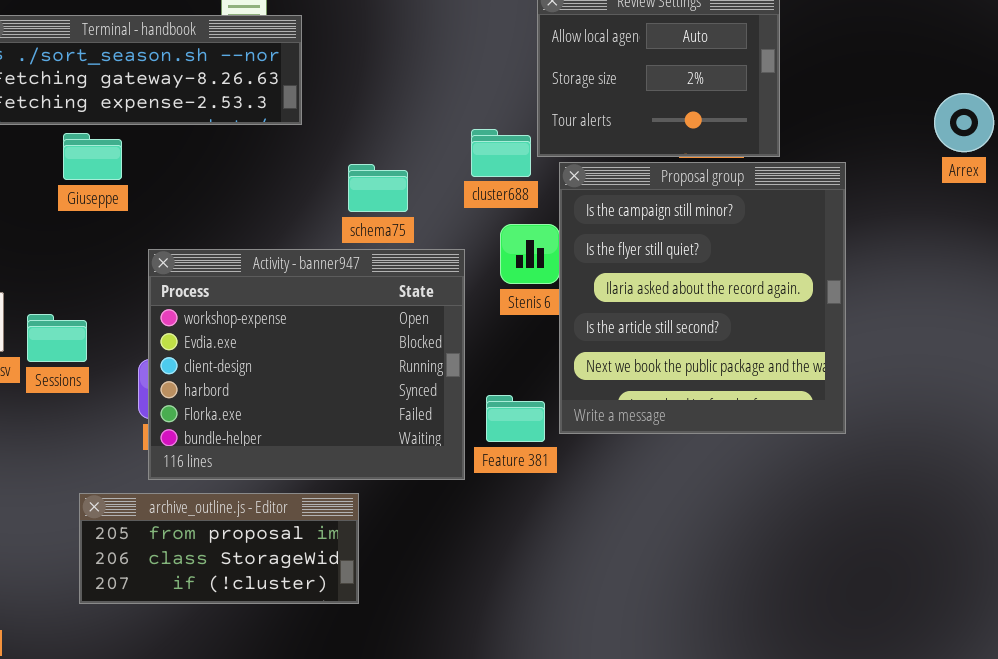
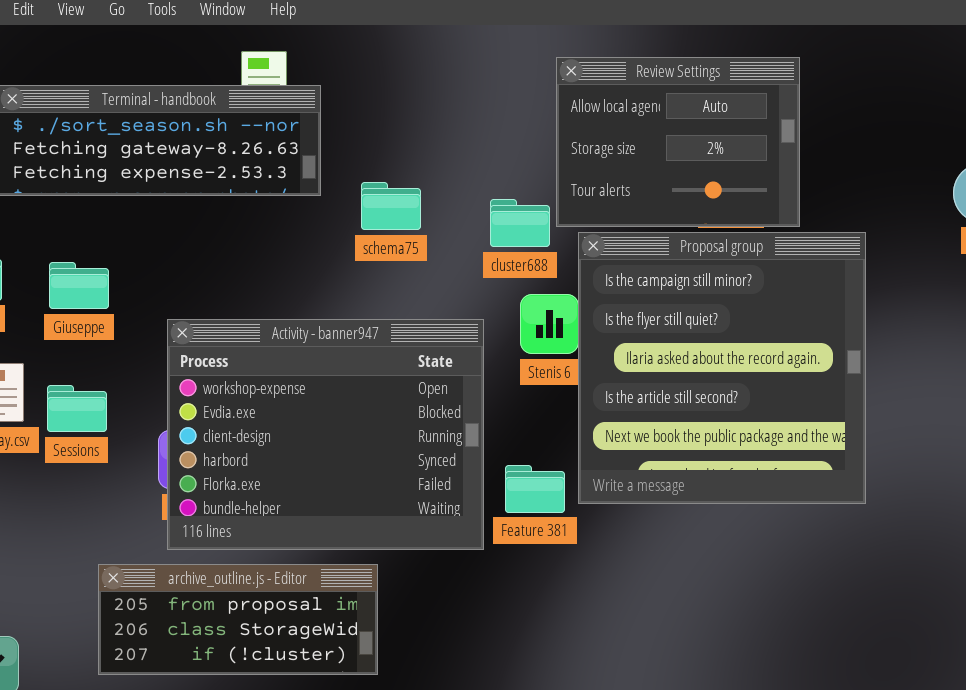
Giuseppe: [63,133,122,180] -> [49,262,109,309], moved
schema75: [348,164,408,212] -> [361,182,421,230], moved

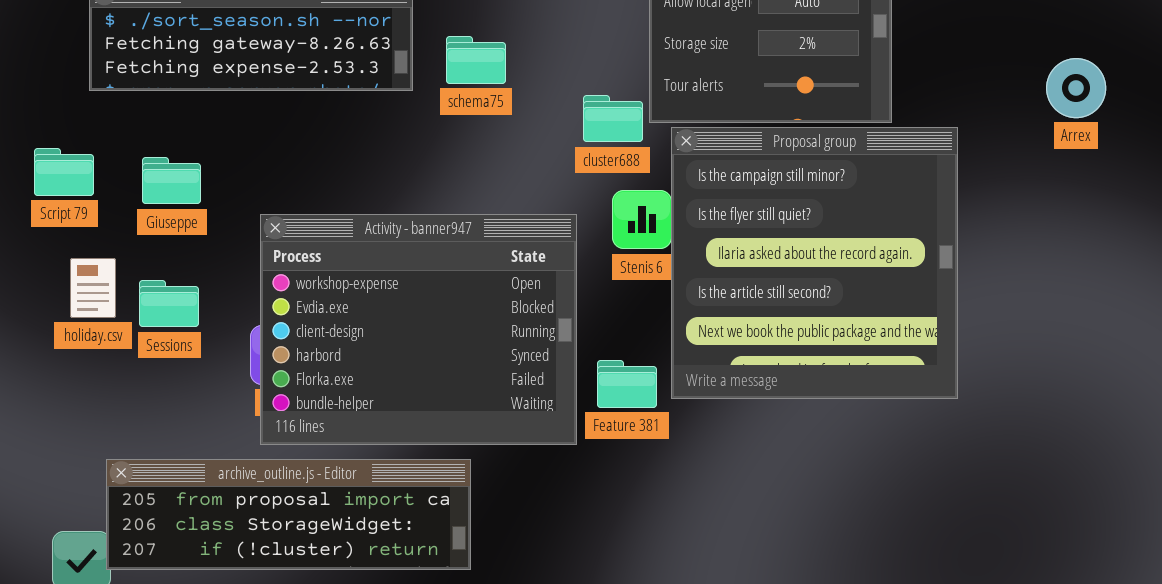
schema75: [361,182,421,230] -> [446,36,506,84], moved
archive_outline.js - Editor: [98,564,378,675] -> [106,459,471,570], resized

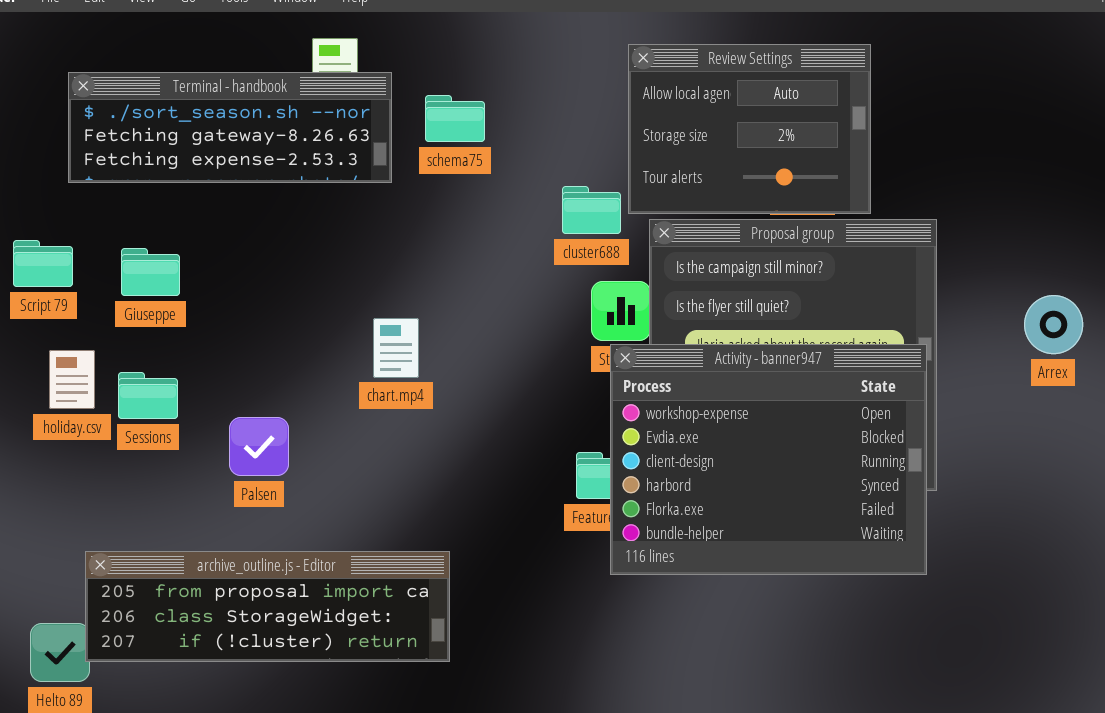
schema75: [446,36,506,84] -> [425,95,485,142], moved
Arrex: [1046,58,1106,118] -> [1024,295,1083,354], moved
Activity - banner947: [260,214,577,445] -> [610,344,927,575], moved

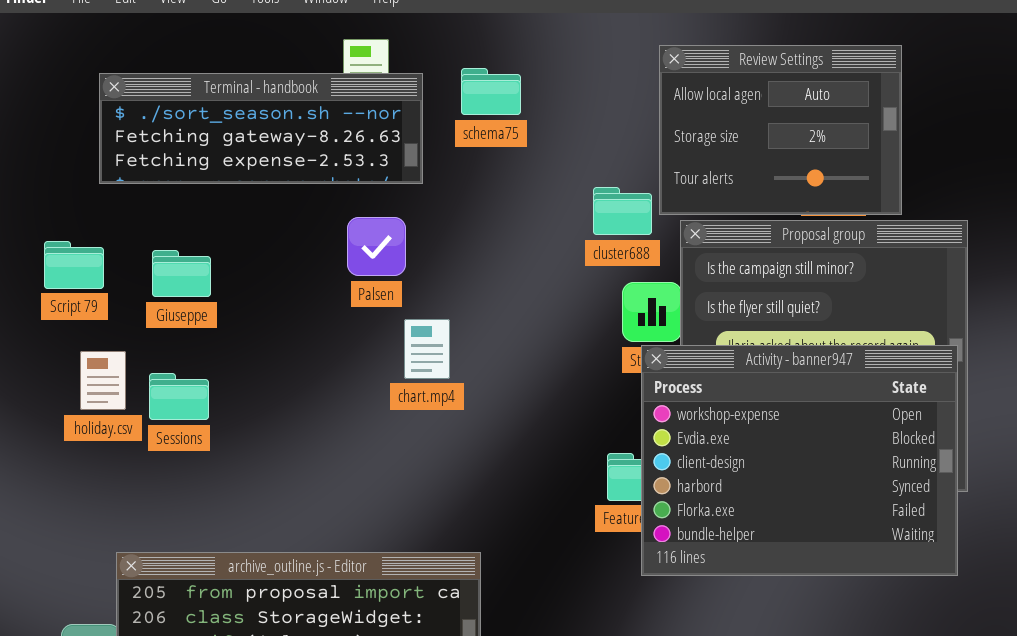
schema75: [425,95,485,142] -> [461,68,521,115], moved
Palsen: [229,417,289,476] -> [347,217,406,276], moved

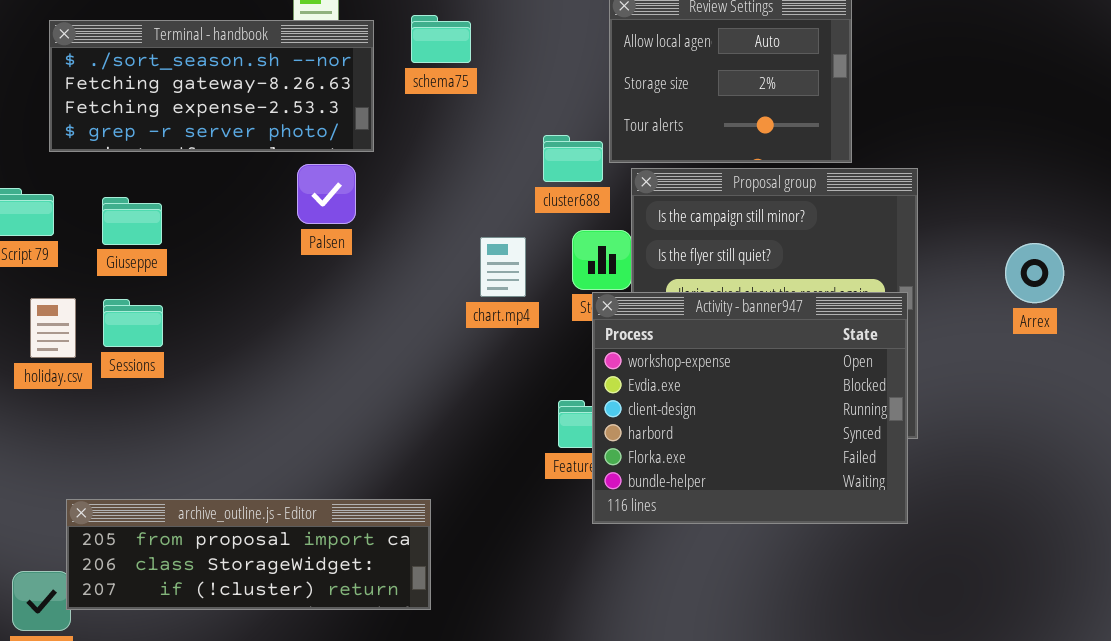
Terminal - handbook: [99,73,423,184] -> [49,20,374,152], resized
chart.mp4: [404,319,450,379] -> [480,237,526,297], moved
Sessions: [149,373,209,420] -> [103,299,163,347], moved

